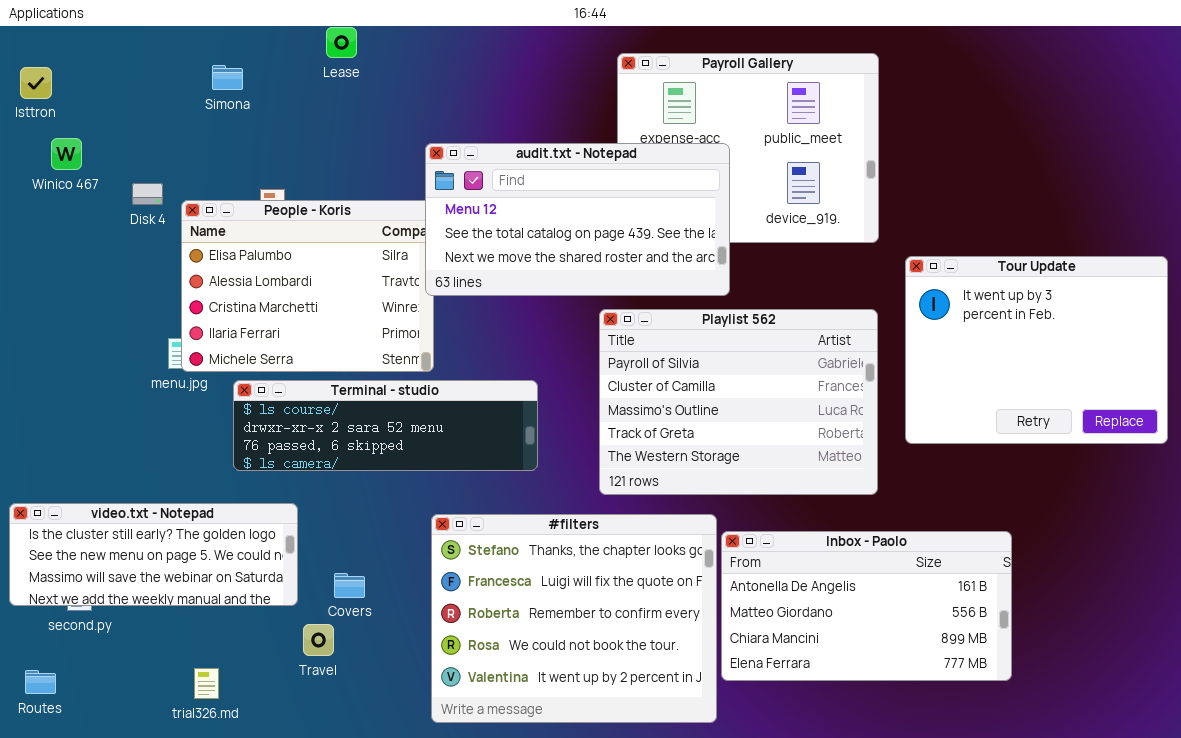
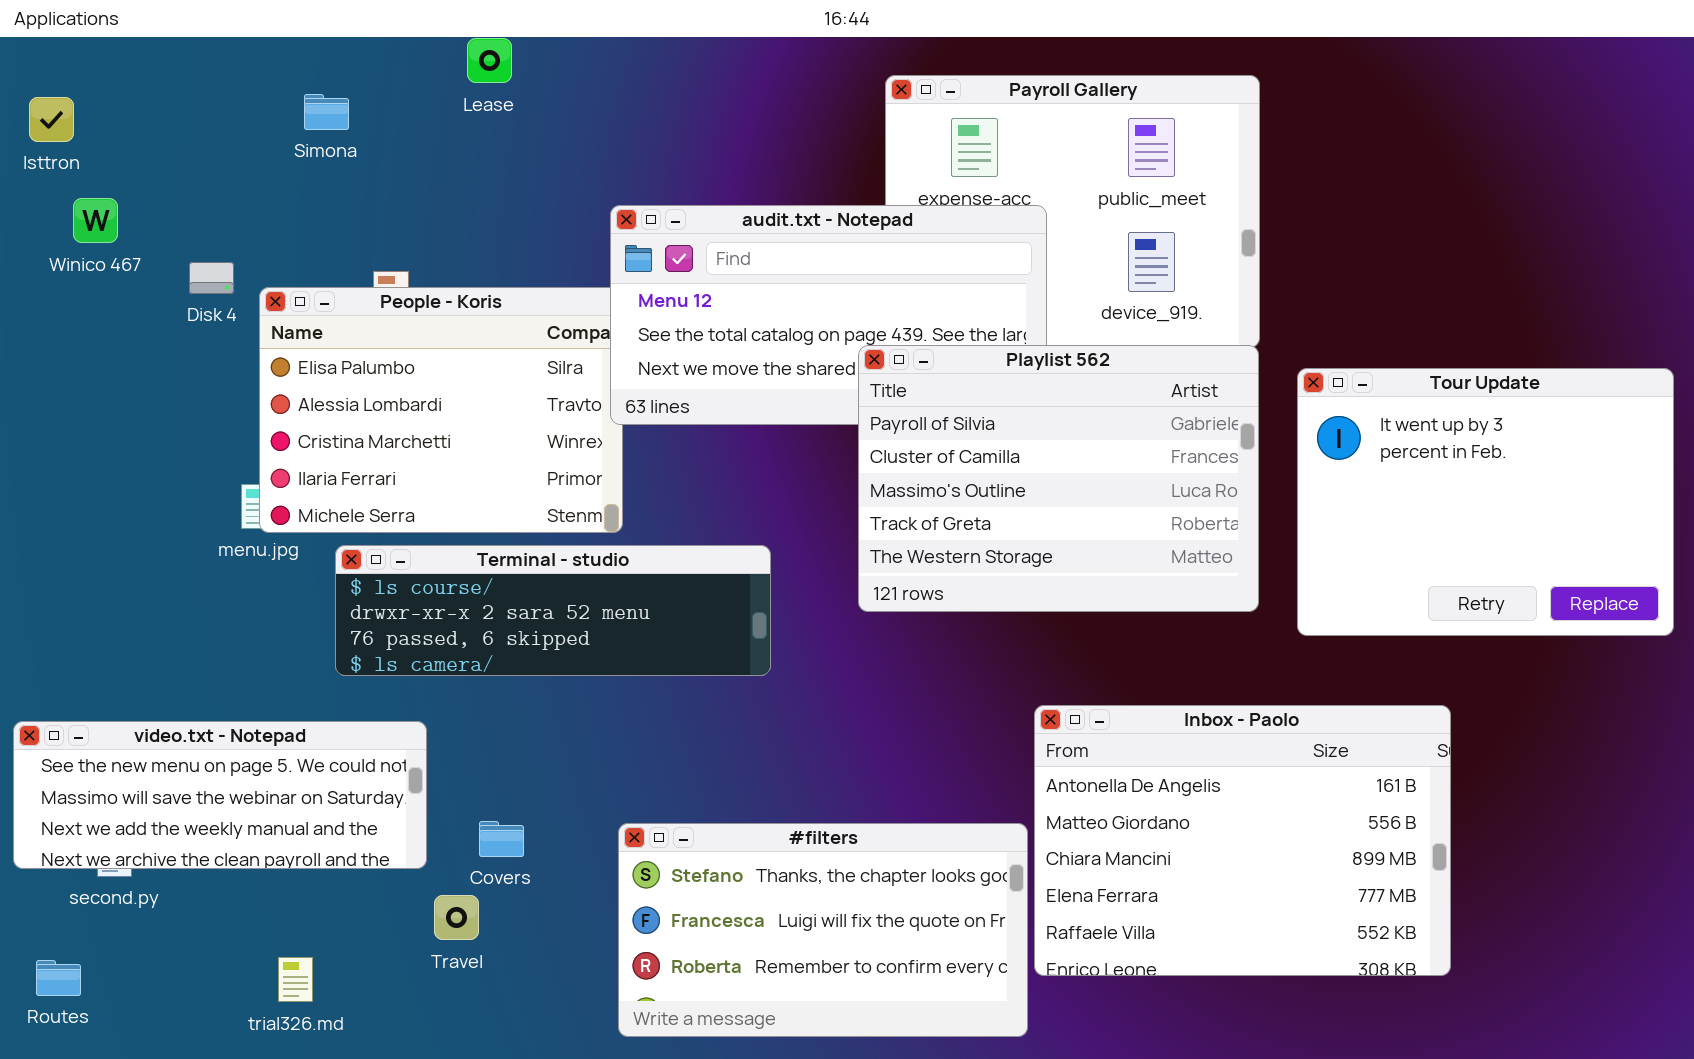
Playlist 562: [599,309,878,495] -> [858,345,1259,612], moved
video.txt - Notepad: [9,503,298,606] -> [13,721,427,869], scrolled down 1 row
#filters: [431,514,717,723] -> [618,823,1028,1037], resized
Inbox - Paolo: [721,531,1012,681] -> [1034,705,1451,976], resized

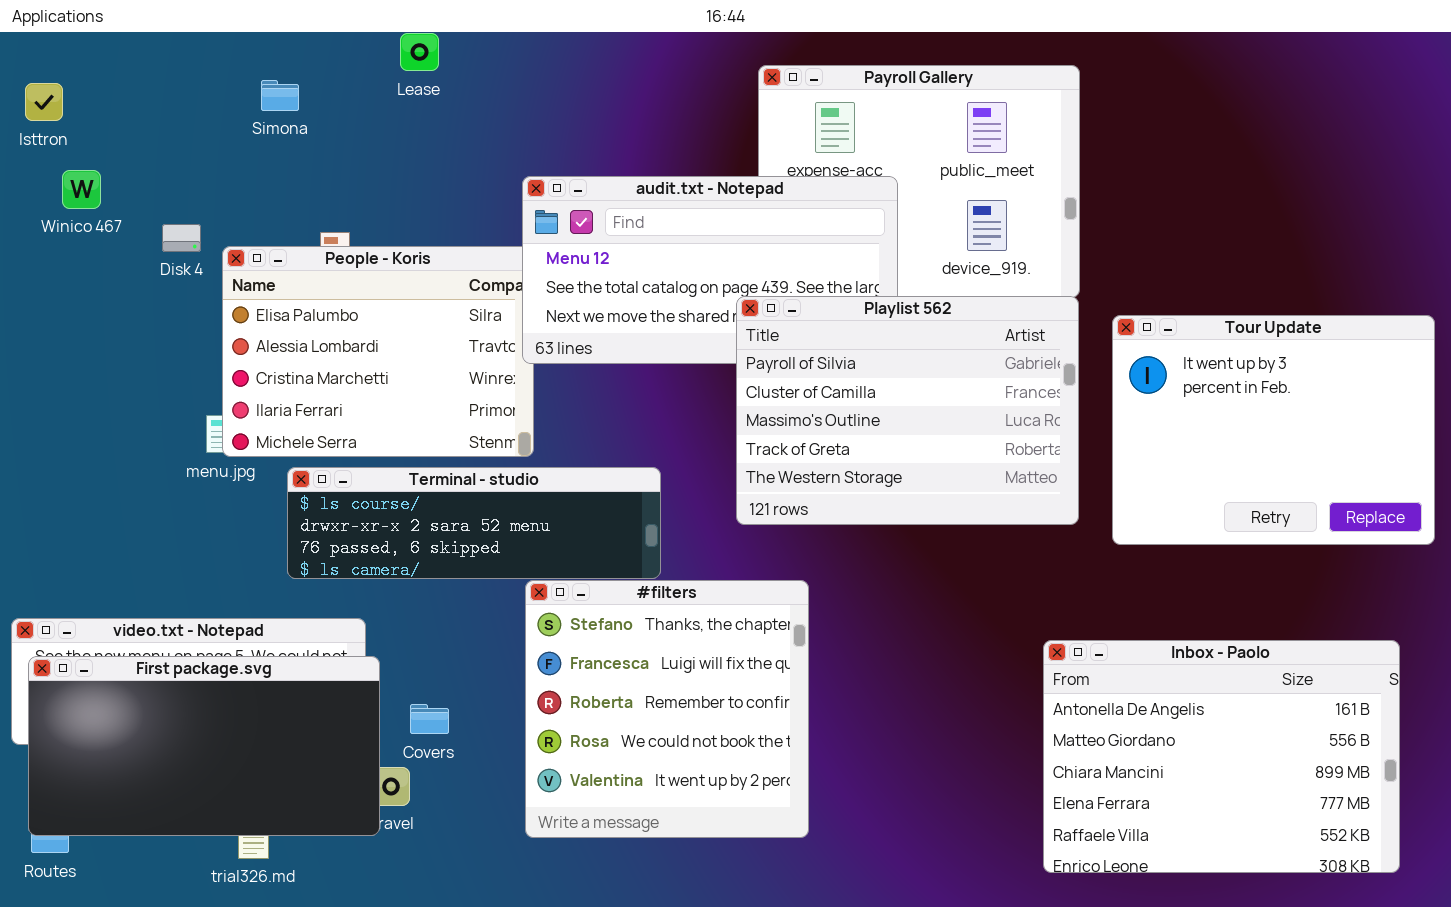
Inbox - Paolo: [1034,705,1451,976] -> [1043,640,1400,873], moved
First package.svg: none -> [28,656,380,836], opened
#filters: [618,823,1028,1037] -> [525,580,809,838], moved, resized

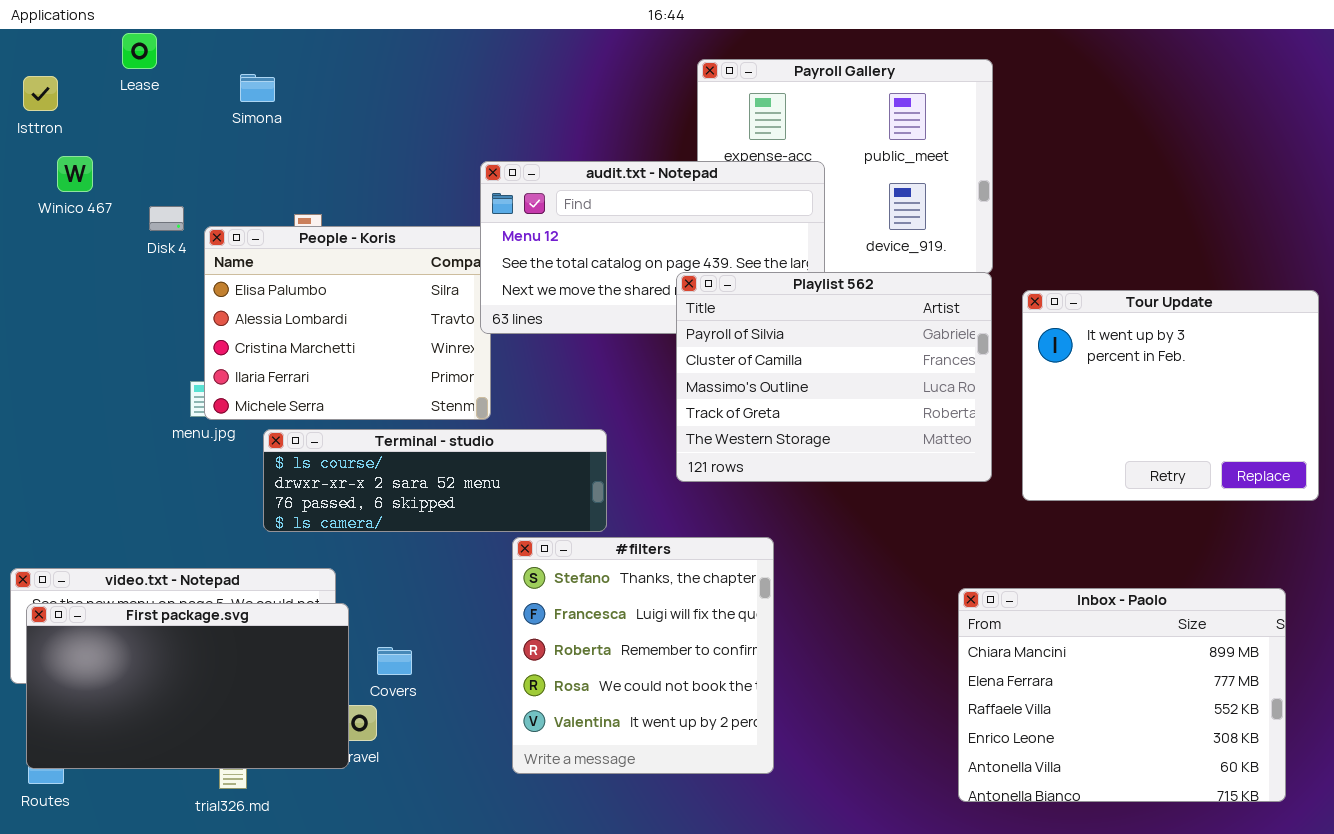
Lease: [400,33,439,71] -> [122,33,157,69], moved
#filters: [525,580,809,838] -> [512,537,774,774], moved
Inbox - Paolo: [1043,640,1400,873] -> [958,588,1286,802], scrolled down 2 rows

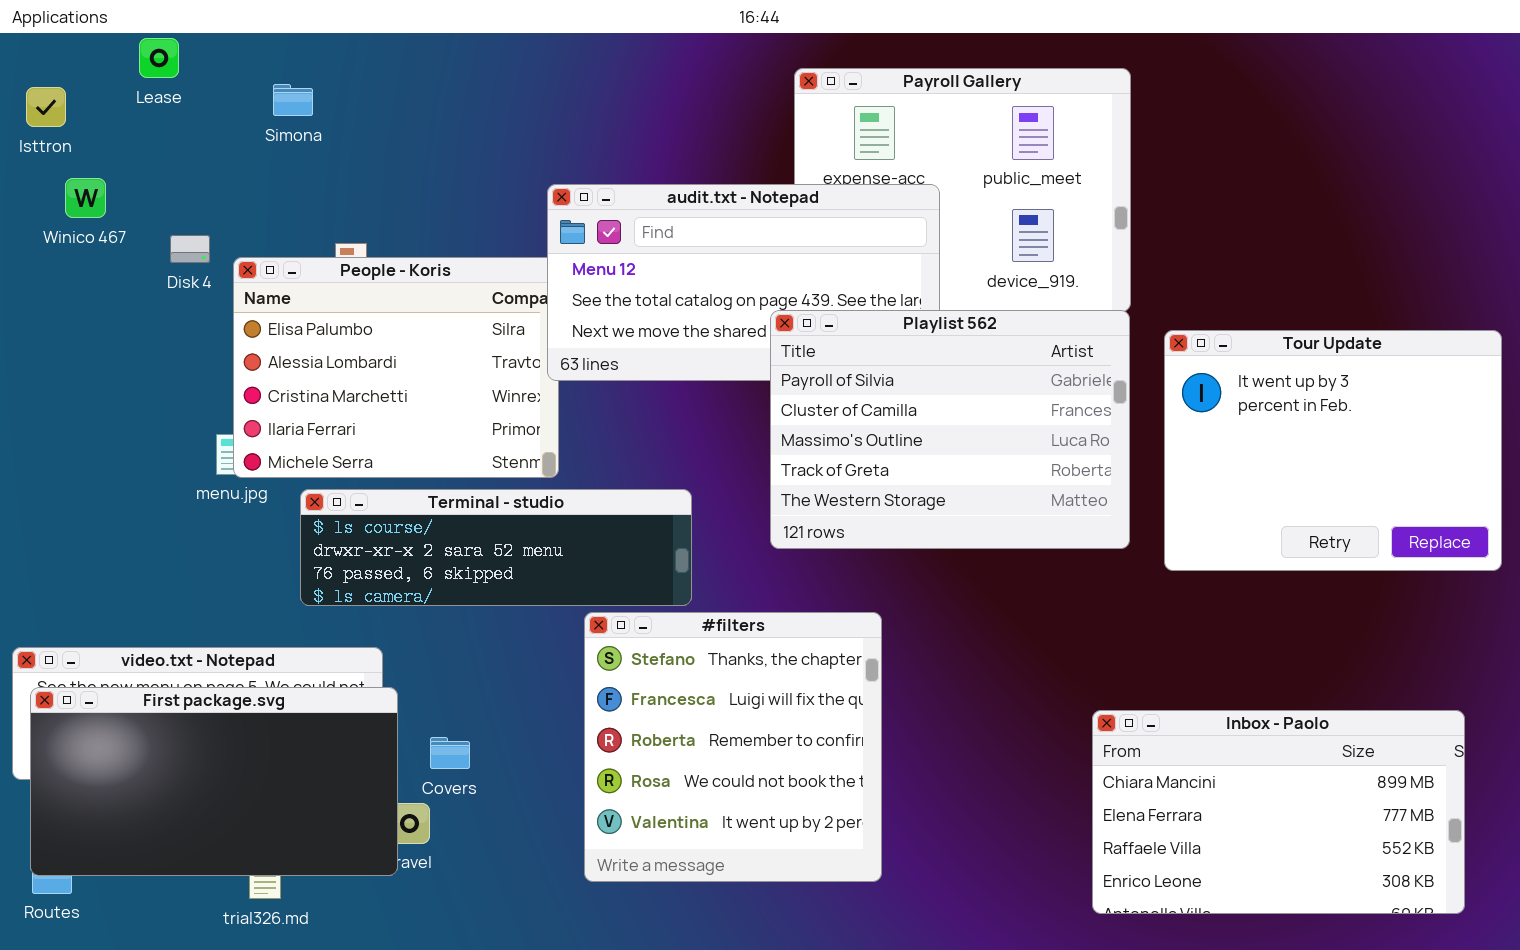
Inbox - Paolo: [958,588,1286,802] -> [1092,710,1465,914], resized

